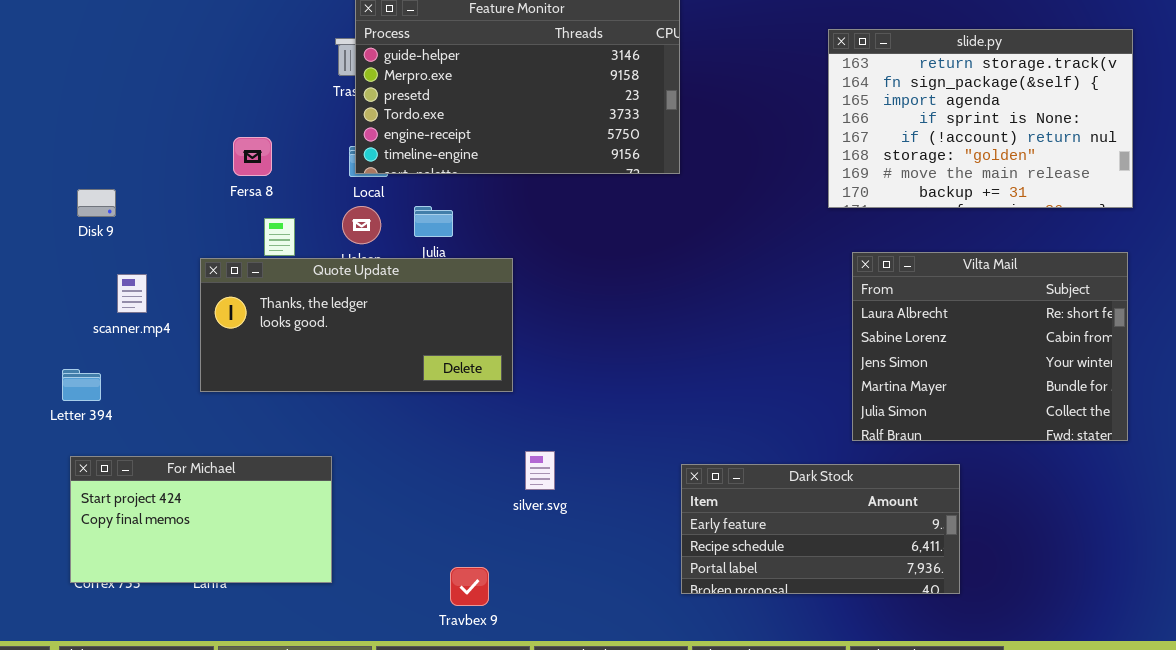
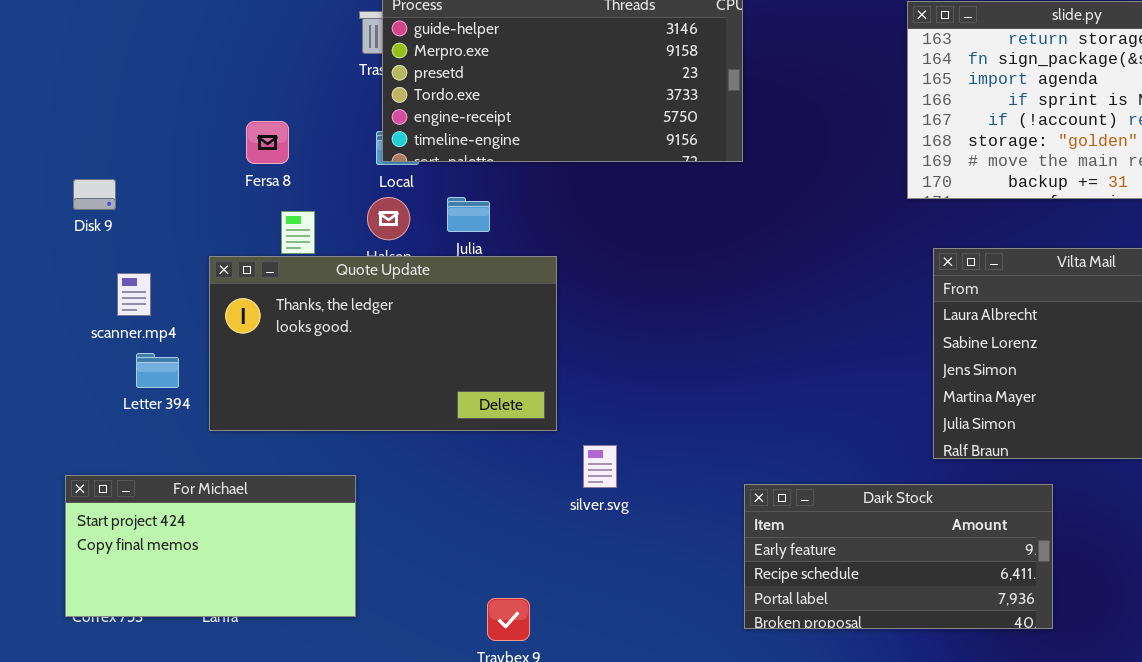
Quote Update: [200,258,513,392] -> [209,256,557,431], resized
Letter 394: [62,369,101,401] -> [136,353,179,388], moved
silver.svg: [525,451,555,490] -> [583,445,617,488], moved

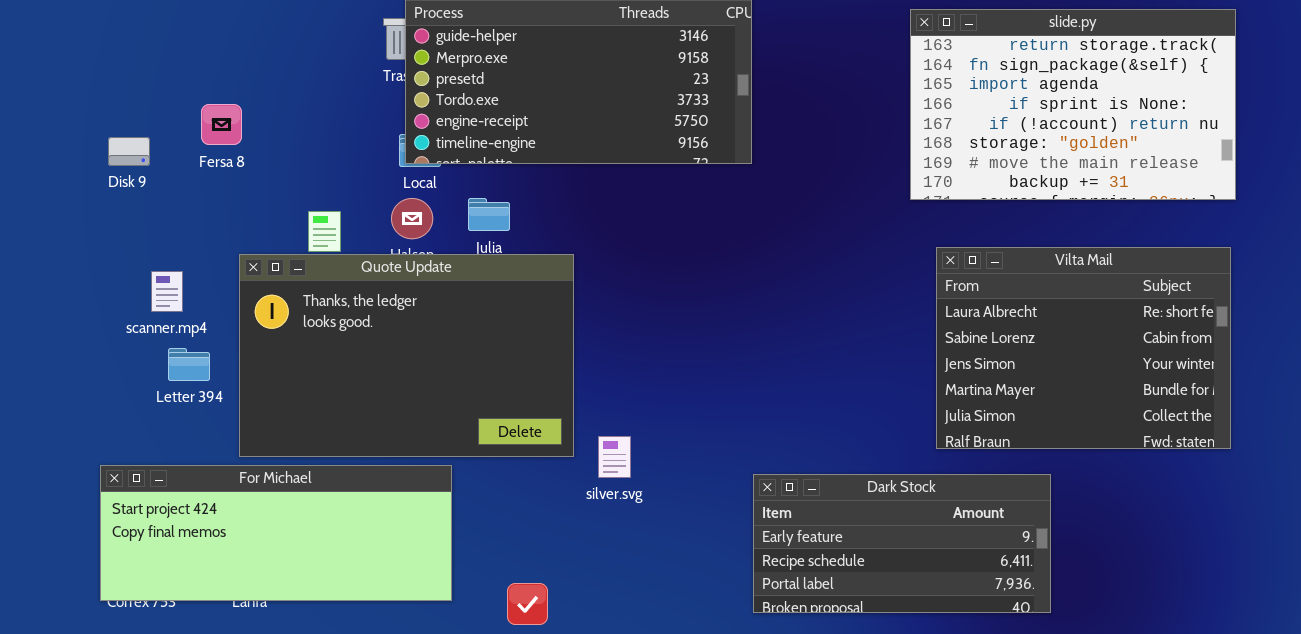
Fersa 8: [246,121,289,164] -> [201,104,242,145], moved
Disk 9: [73,179,116,210] -> [108,137,150,166], moved
Quote Update: [209,256,557,431] -> [239,254,574,457], resized
For Michael: [65,475,356,617] -> [100,465,452,601], resized

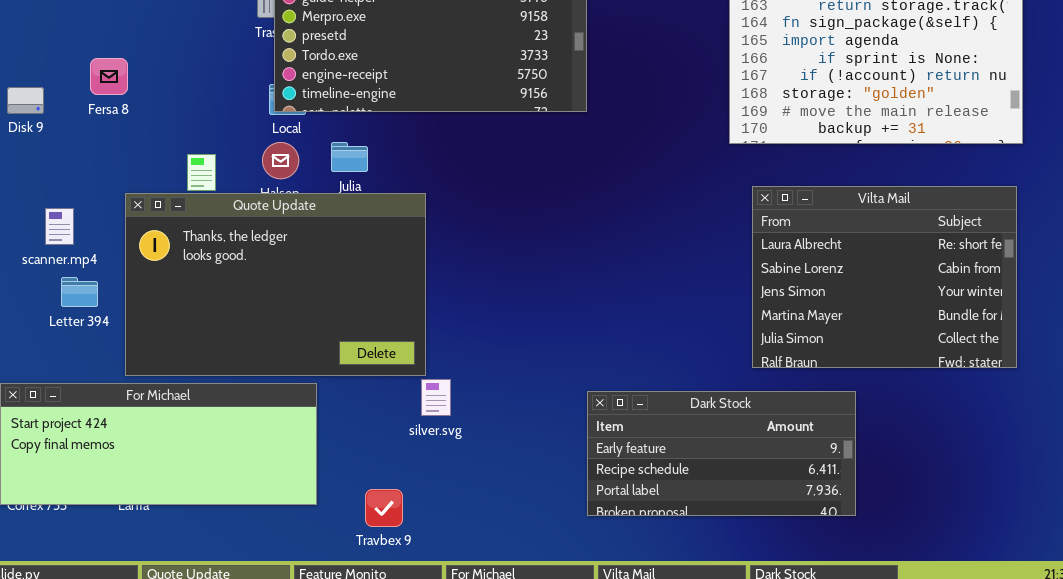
silver.svg: [598,436,631,478] -> [421,379,451,416], moved

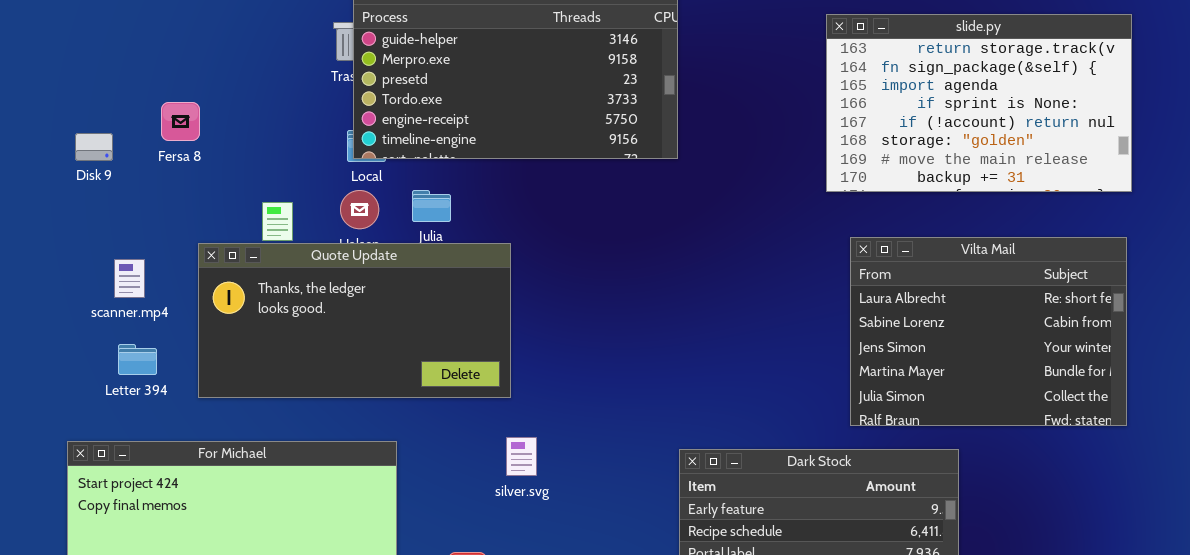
Quote Update: [125,193,426,376] -> [198,243,511,398], resized
Letter 394: [61,277,98,307] -> [118,344,157,375], moved

